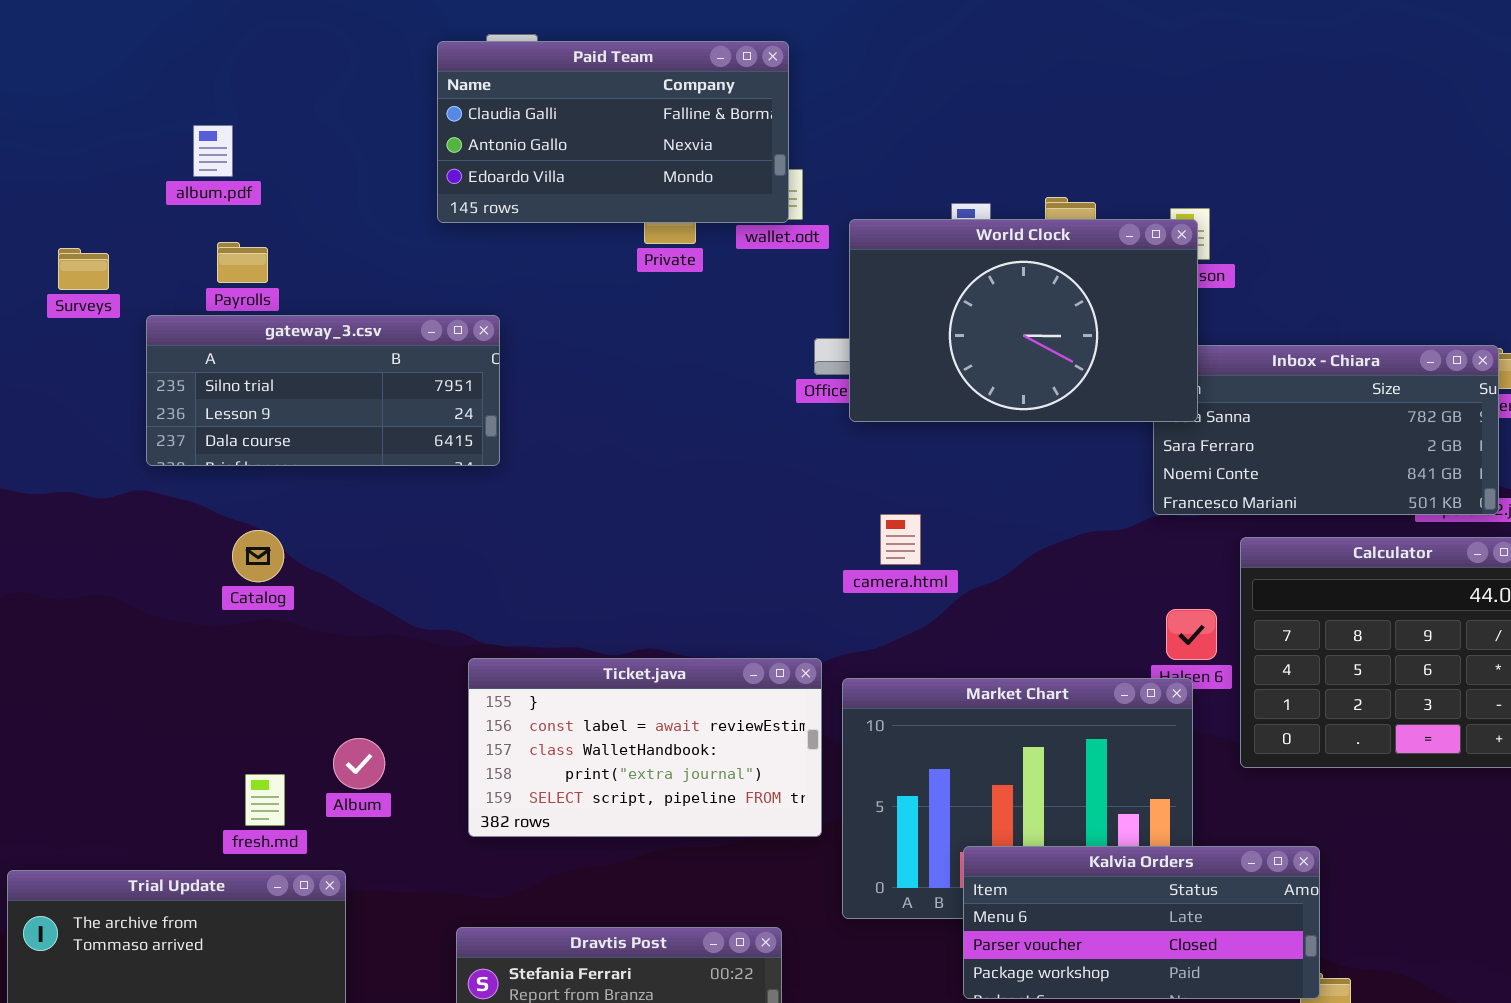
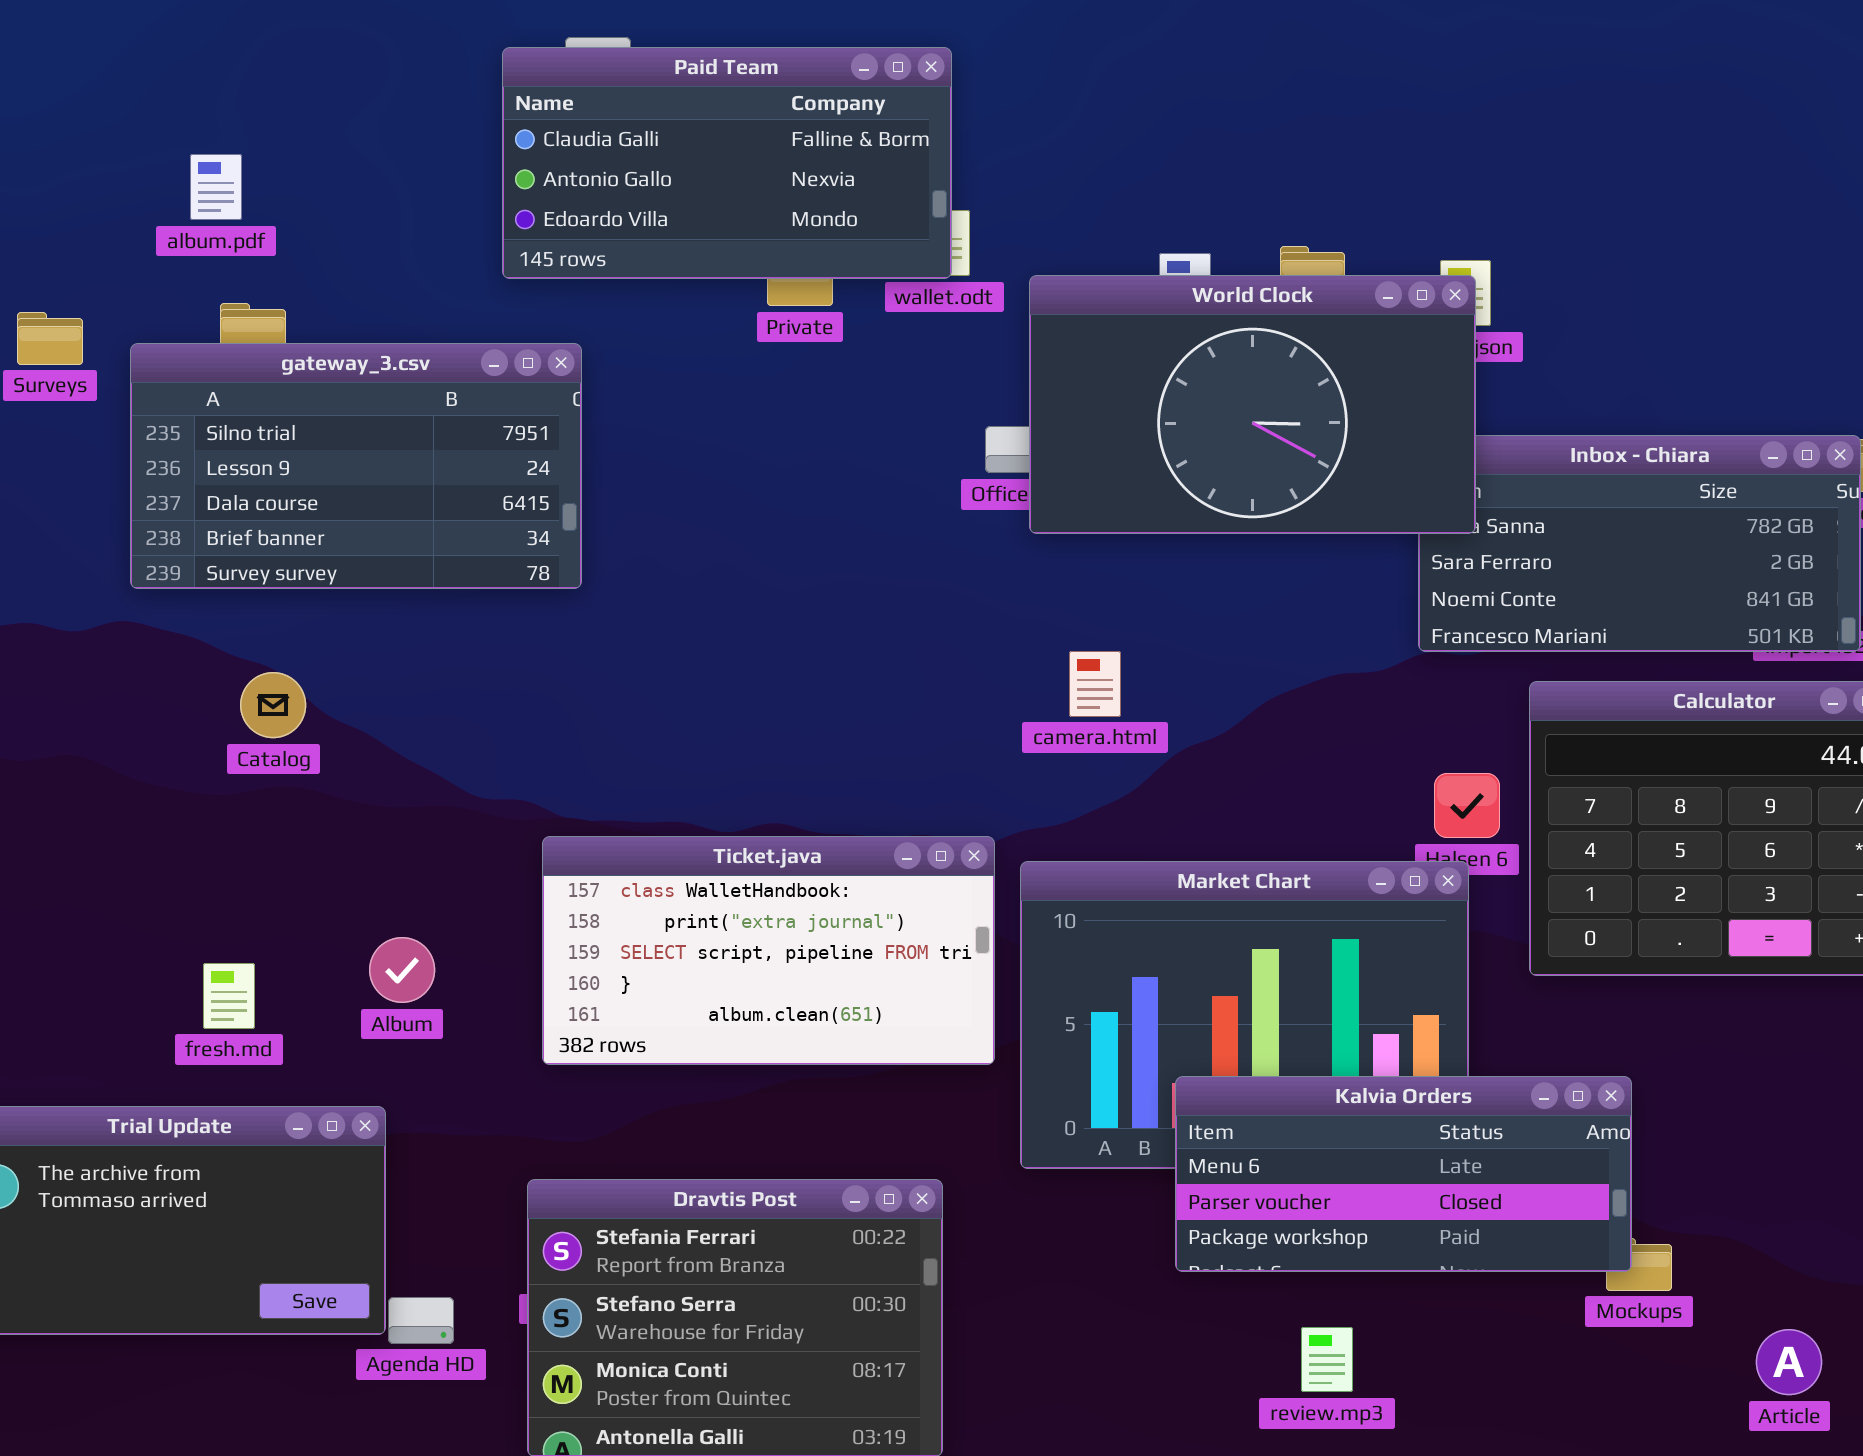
gateway_3.csv: [146,315,500,466] -> [130,343,582,589], resized
Ticket.java: [468,658,822,837] -> [542,836,995,1065], scrolled down 2 rows
fresh.md: [245,774,285,826] -> [203,963,255,1029], moved

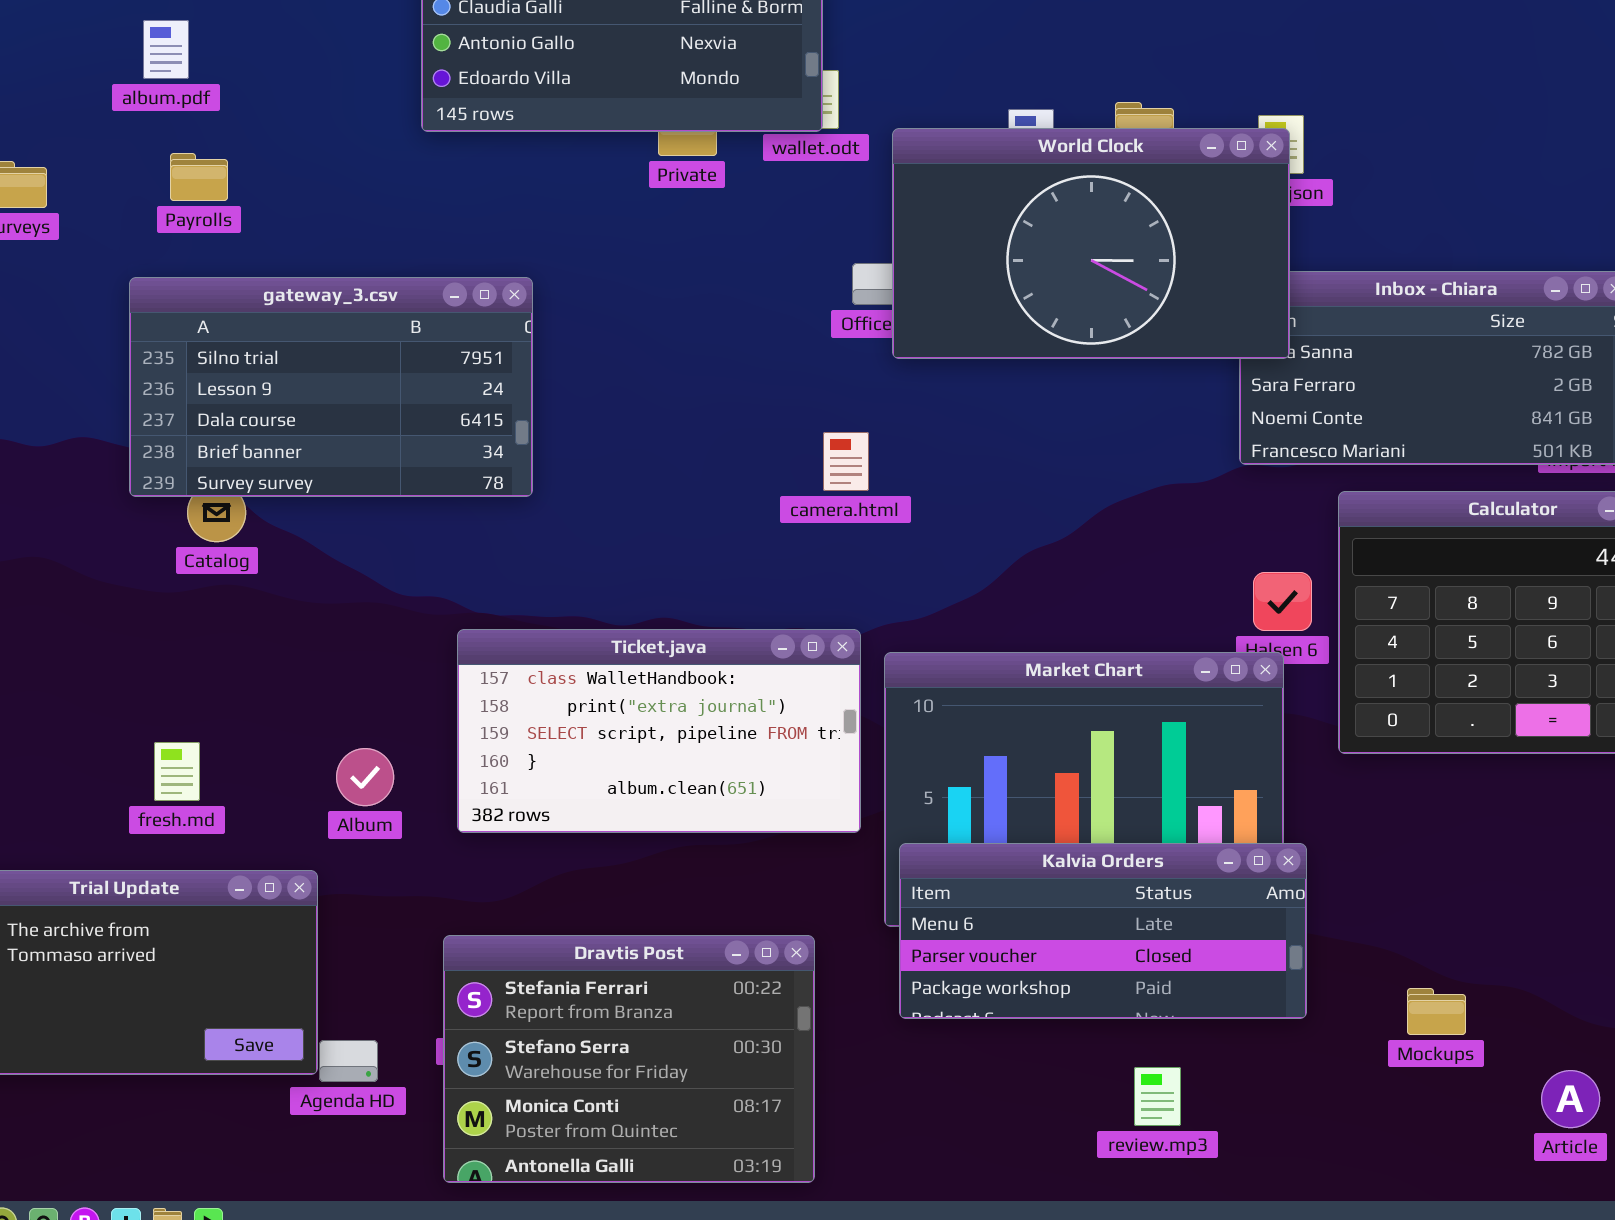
gateway_3.csv: [130,343,582,589] -> [129,277,533,497], moved
camera.html: [1069,651,1121,717] -> [823,432,869,491], moved
Album: [369,937,435,1003] -> [336,748,394,806], moved
Kalvia Orders: [1175,1076,1632,1272] -> [899,843,1307,1019], moved

